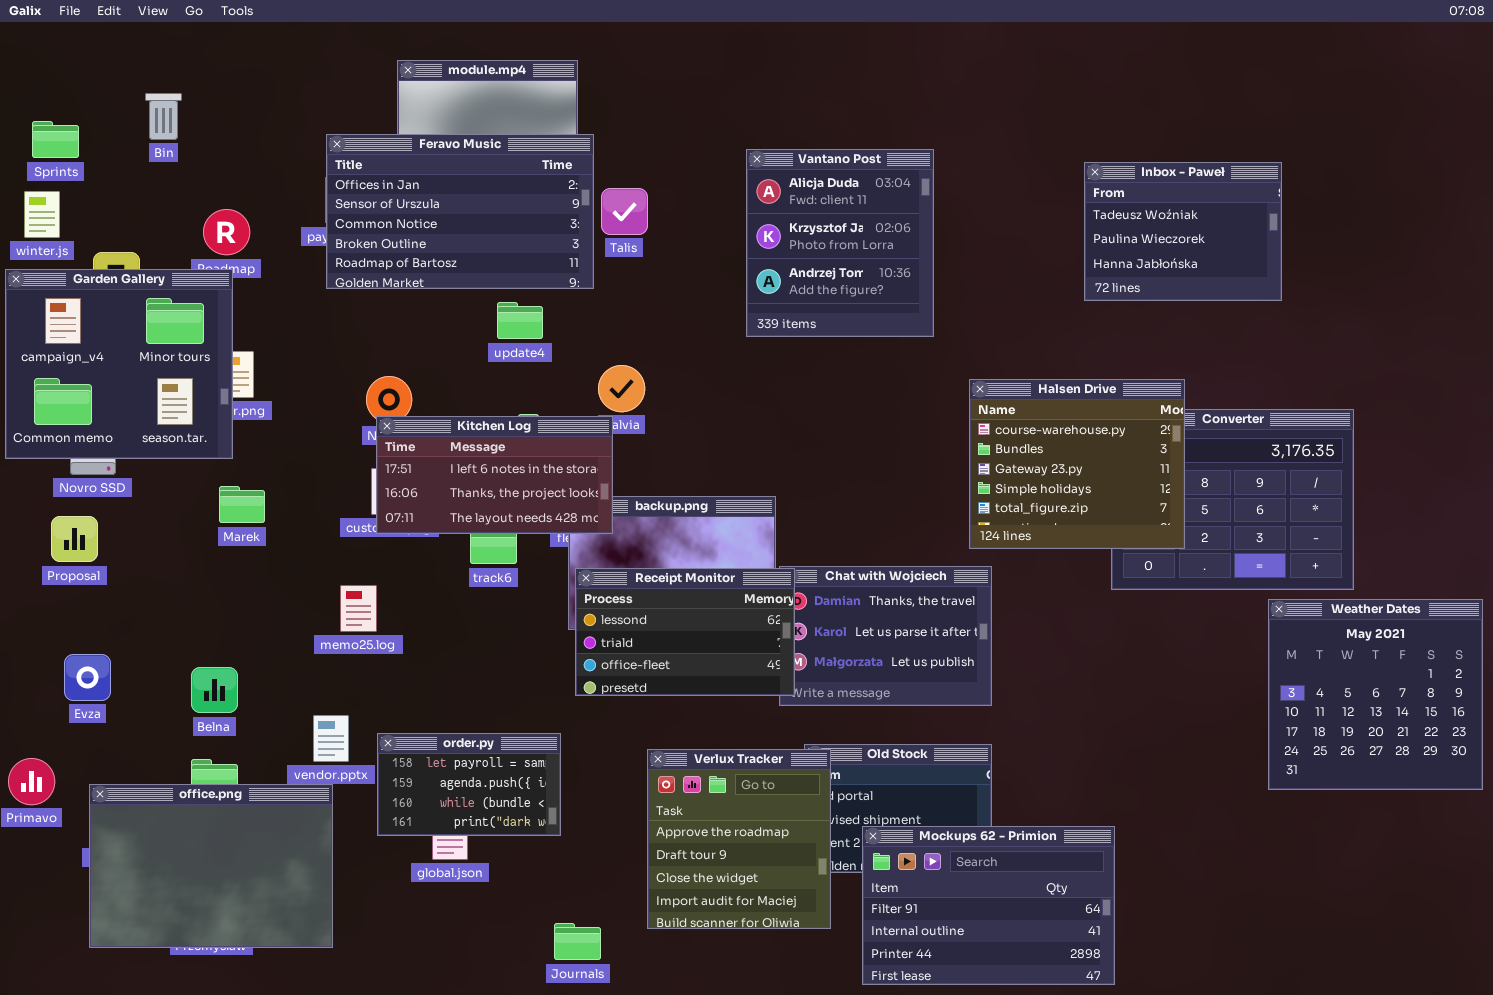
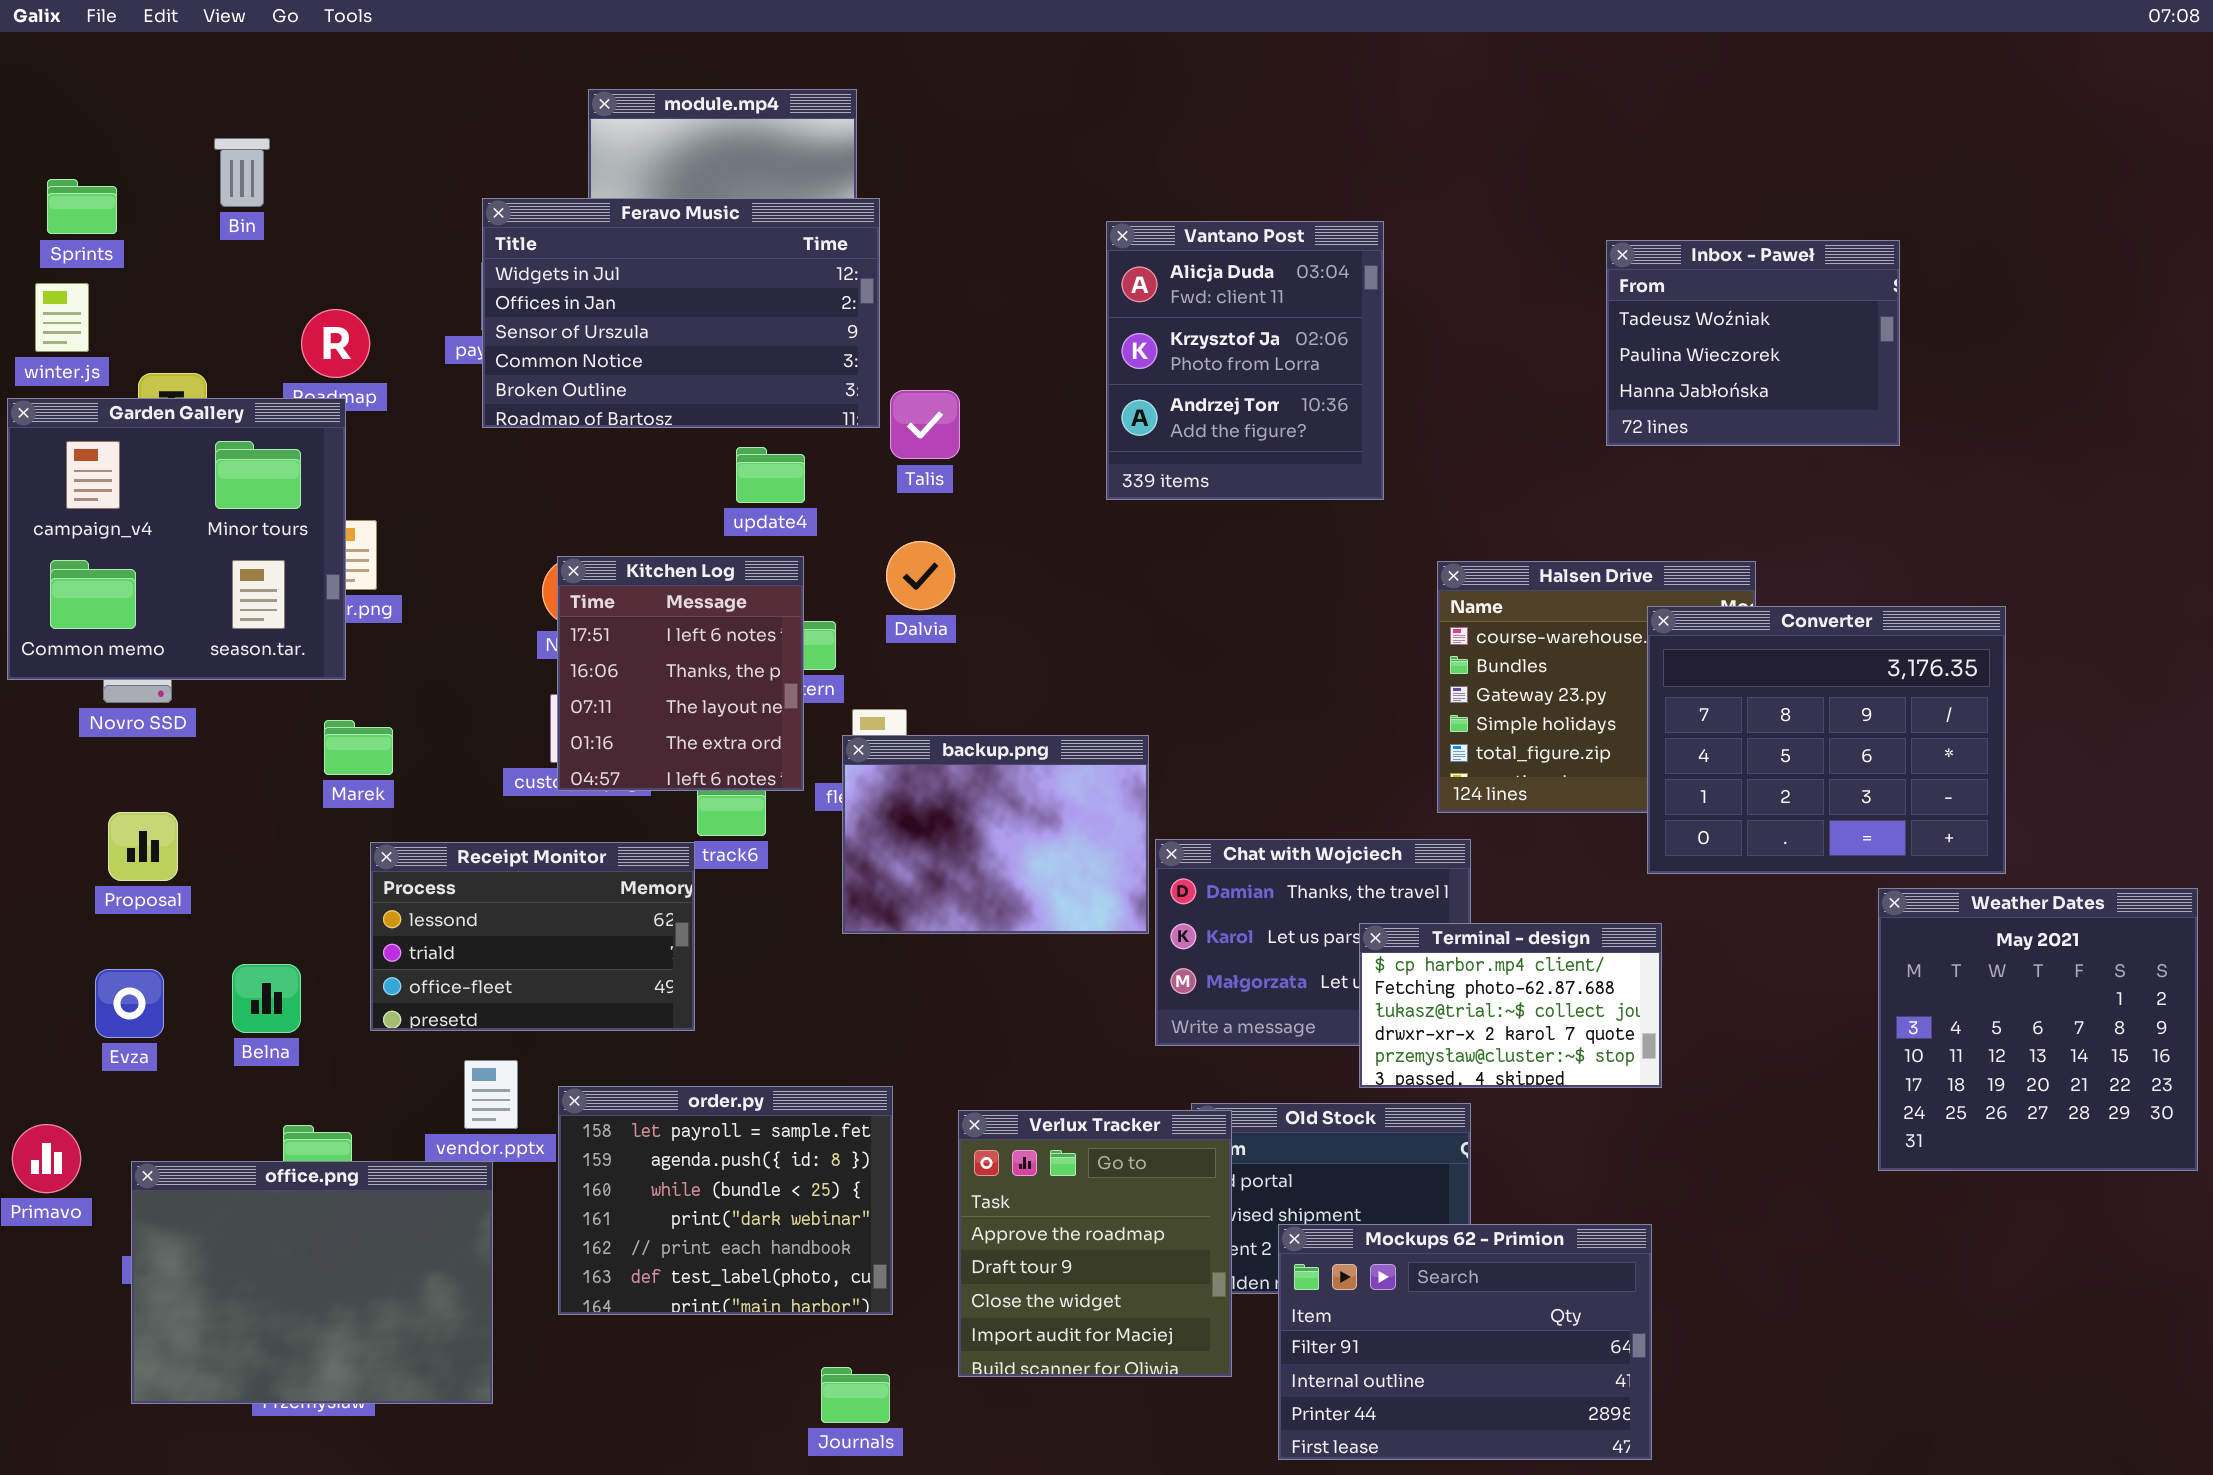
Feravo Music: [326,134,594,289] -> [482,198,880,428], scrolled up 1 row
Talis: [601,188,648,235] -> [890,390,960,459], moved
Converter: [1111,409,1354,590] -> [1647,606,2006,874], raised
Kitchen Log: [376,416,613,534] -> [557,556,804,791], resized
Proposal: [51,516,98,562] -> [108,812,178,881], moved
Receipt Monitor: [575,568,795,696] -> [370,842,695,1031], moved
Terminal - design: none -> [1359,923,1662,1088], opened
Belna: [191,667,238,713] -> [232,964,301,1033], moved
order.py: [377,733,561,836] -> [558,1086,893,1315], resized

